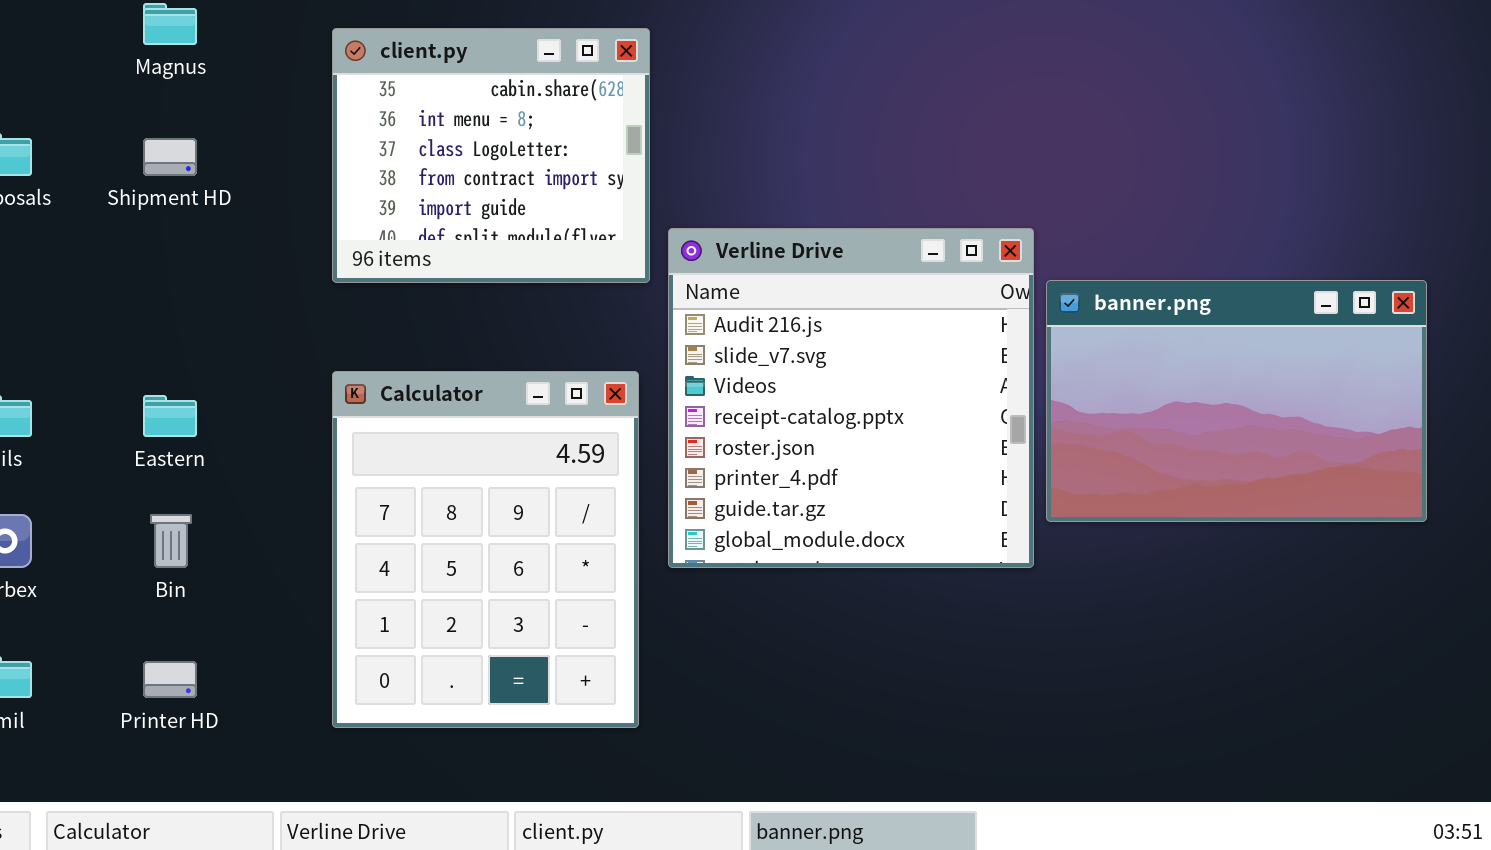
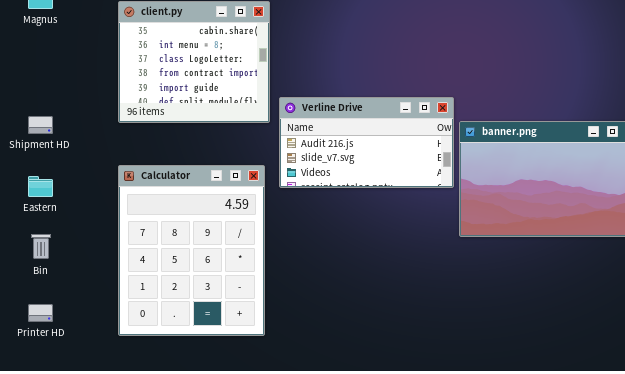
Shipment HD: [143,138,197,176] -> [28,116,53,134], moved
Verline Drive: [668,228,1034,568] -> [279,97,454,188], resized

